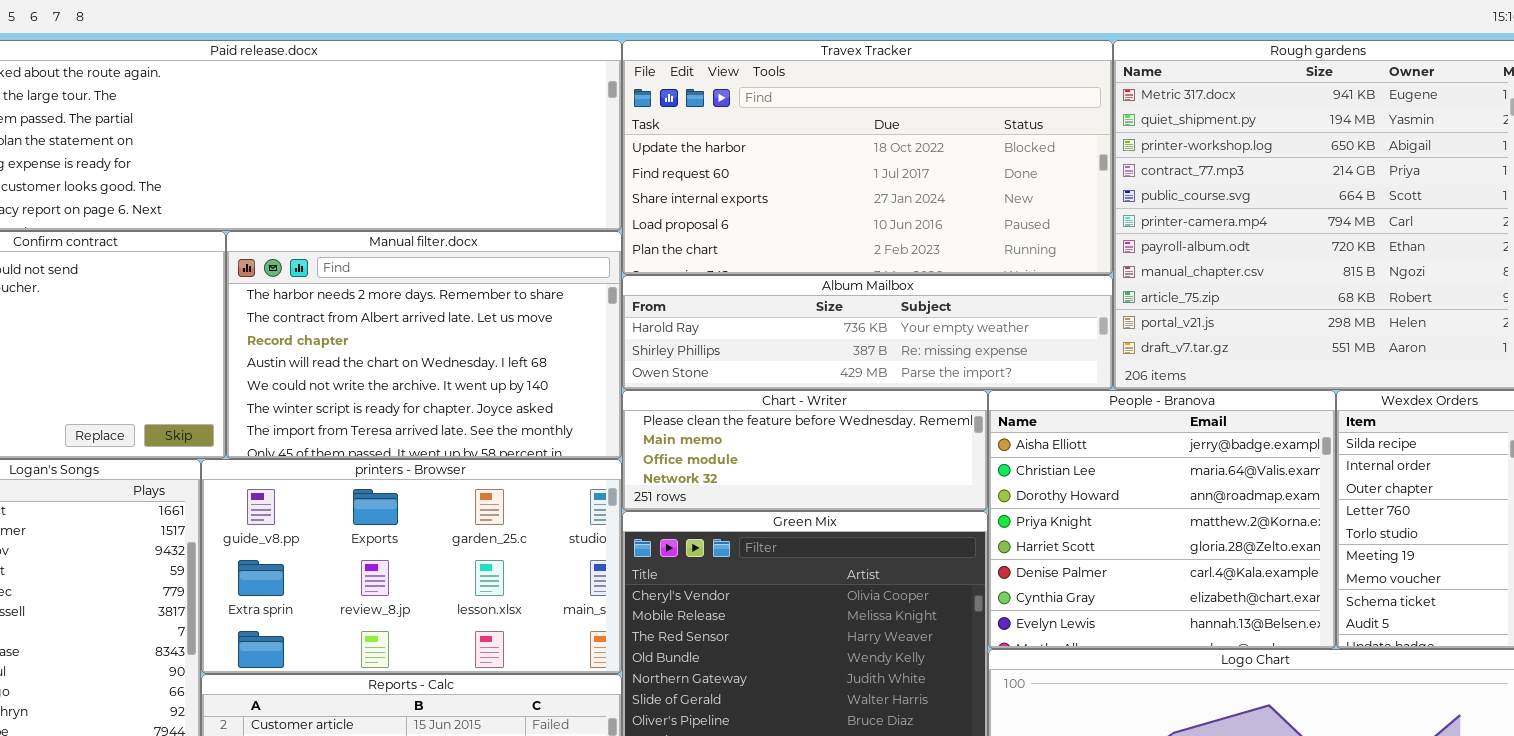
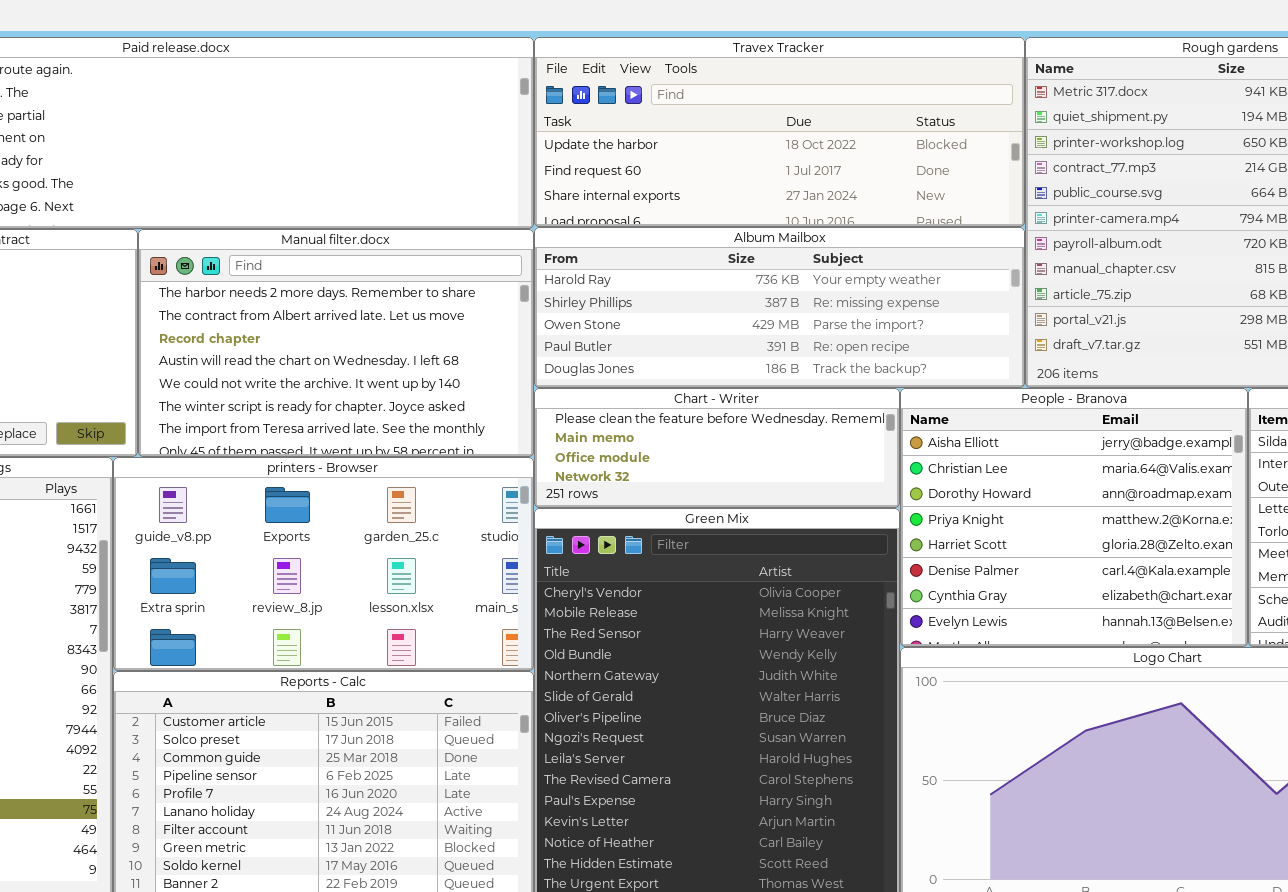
Travex Tracker: [622,40,1113,275] -> [534,37,1025,227], resized
Album Mailbox: [622,275,1113,390] -> [534,227,1025,388], resized

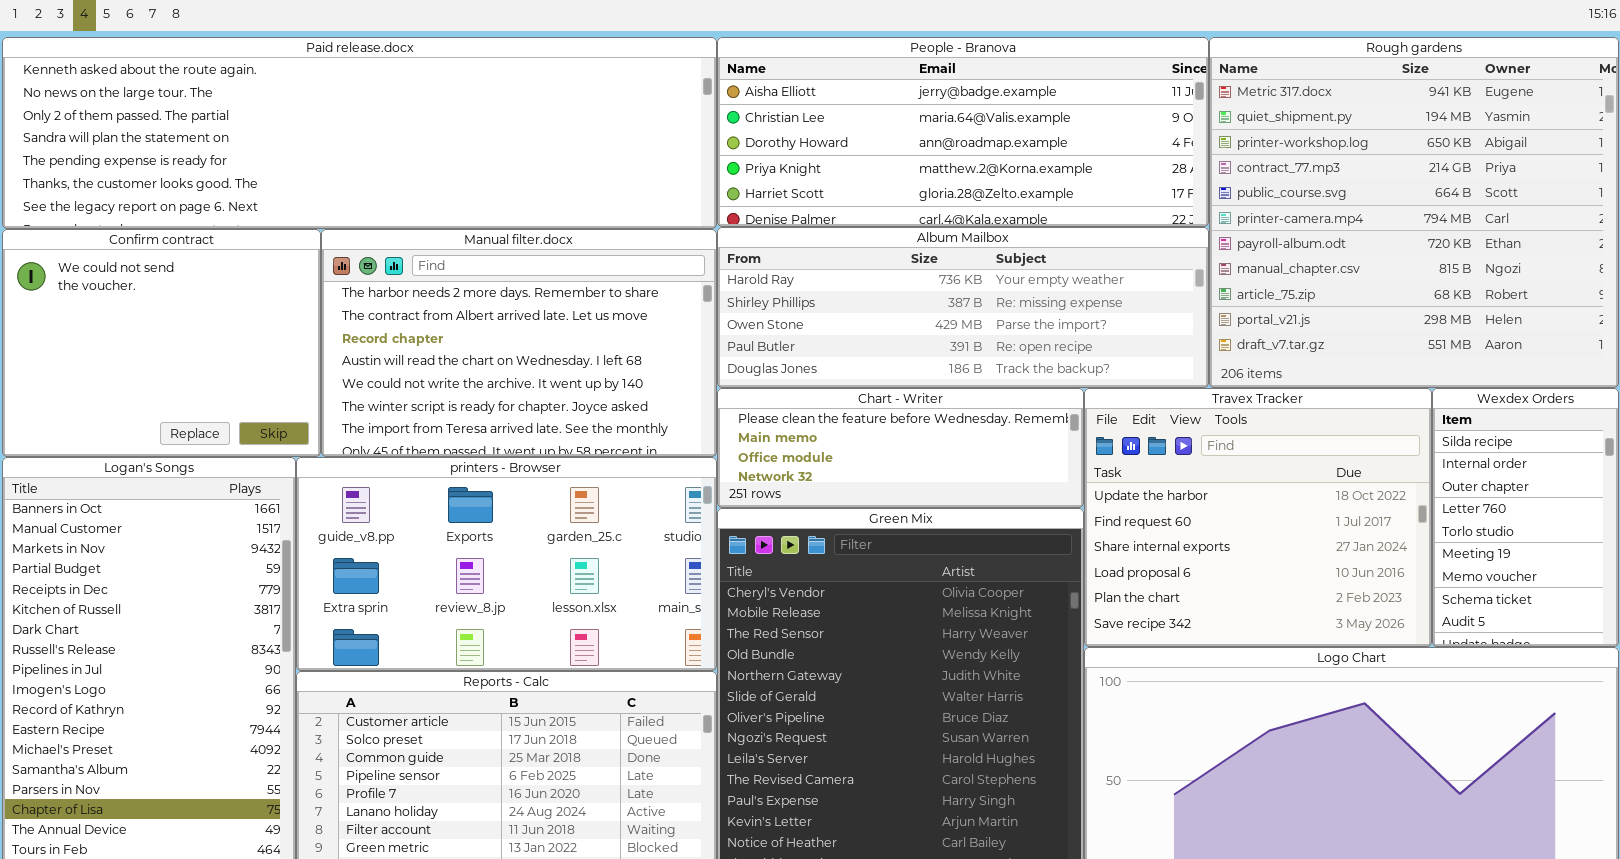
Travex Tracker: [534,37,1025,227] -> [1084,388,1432,647], moved, resized
People - Branova: [900,388,1248,647] -> [717,37,1209,227], moved, resized

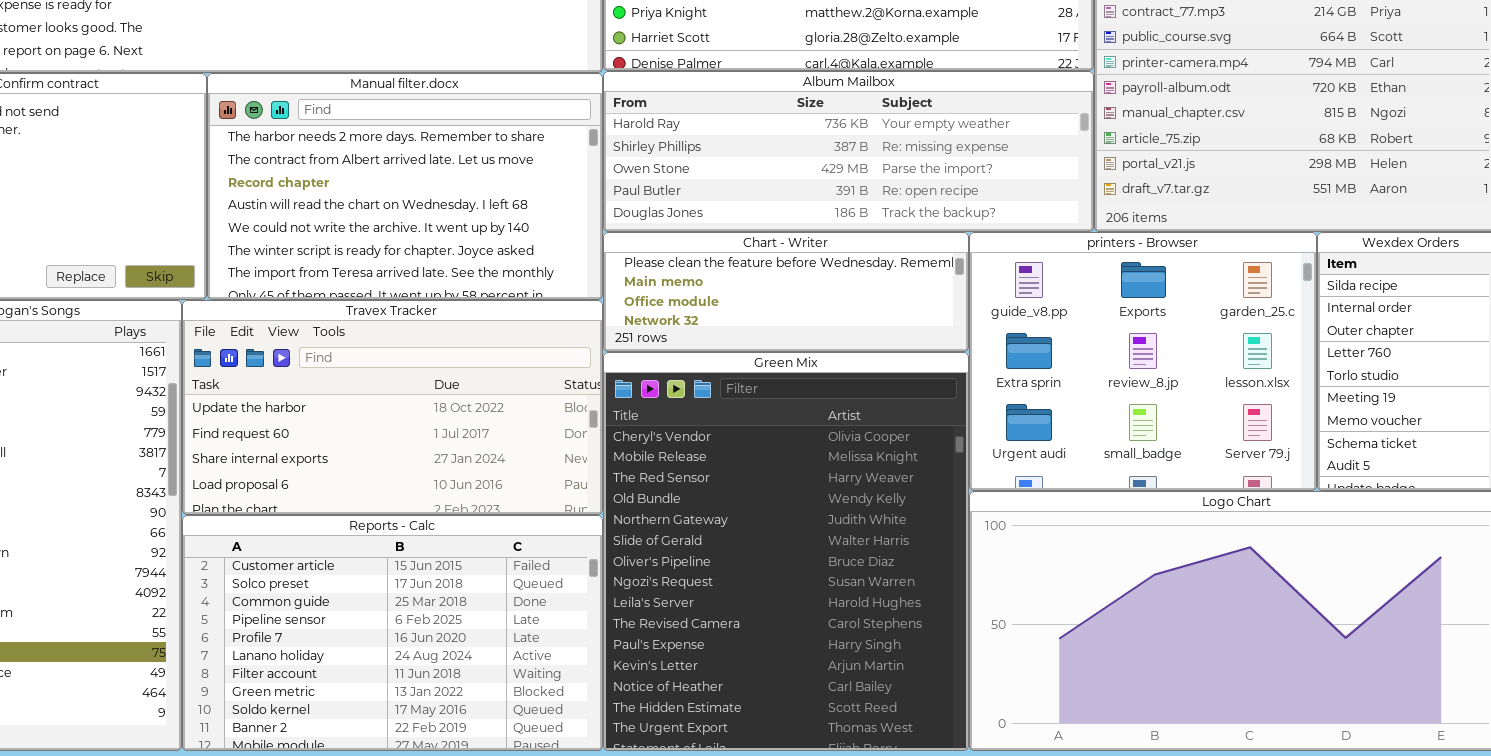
Travex Tracker: [1084,388,1432,647] -> [182,300,603,515], moved, resized
printers - Browser: [296,457,717,671] -> [969,232,1317,491], moved, resized

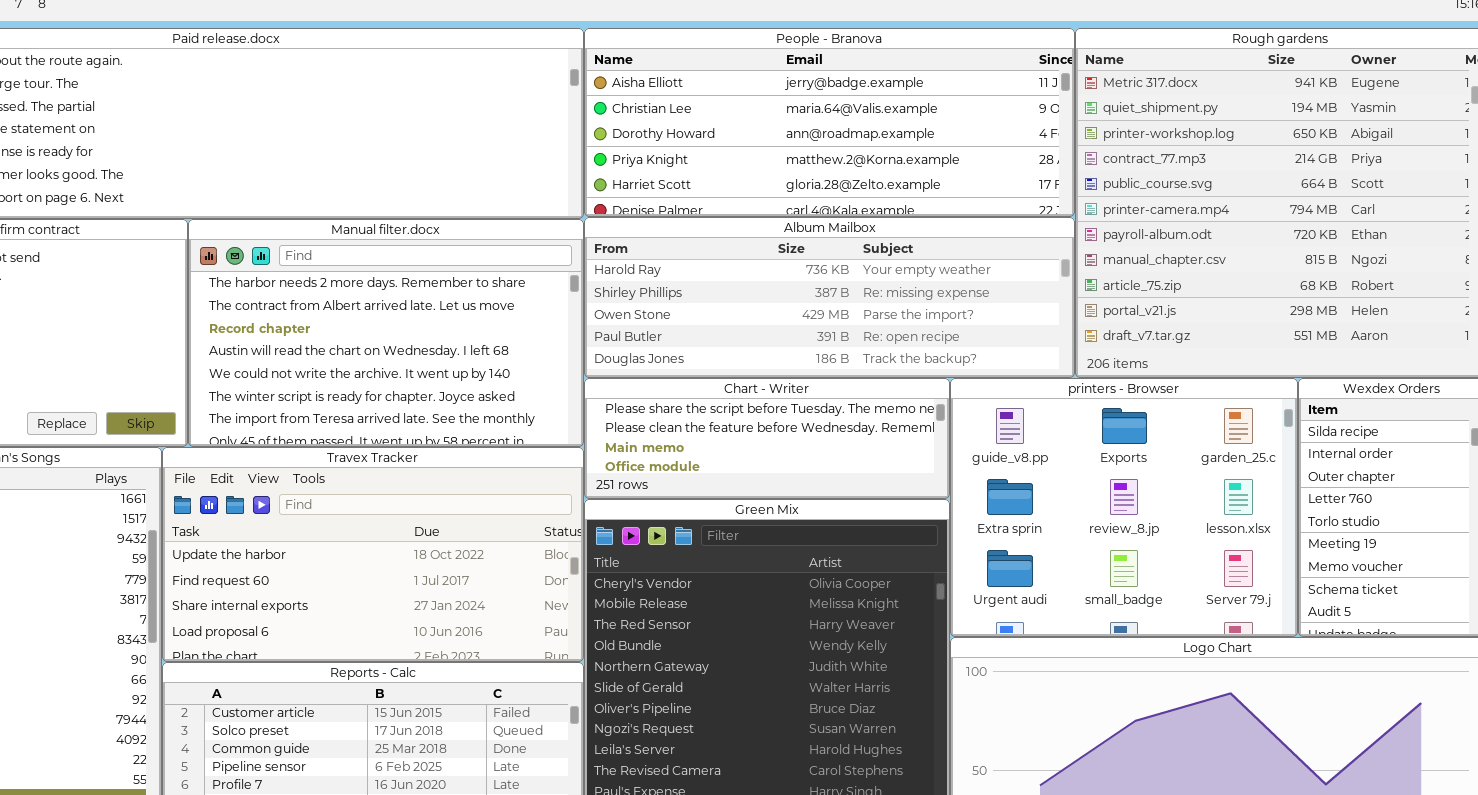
Chart - Writer: [603,232,969,352] -> [584,378,950,499], scrolled up 1 row

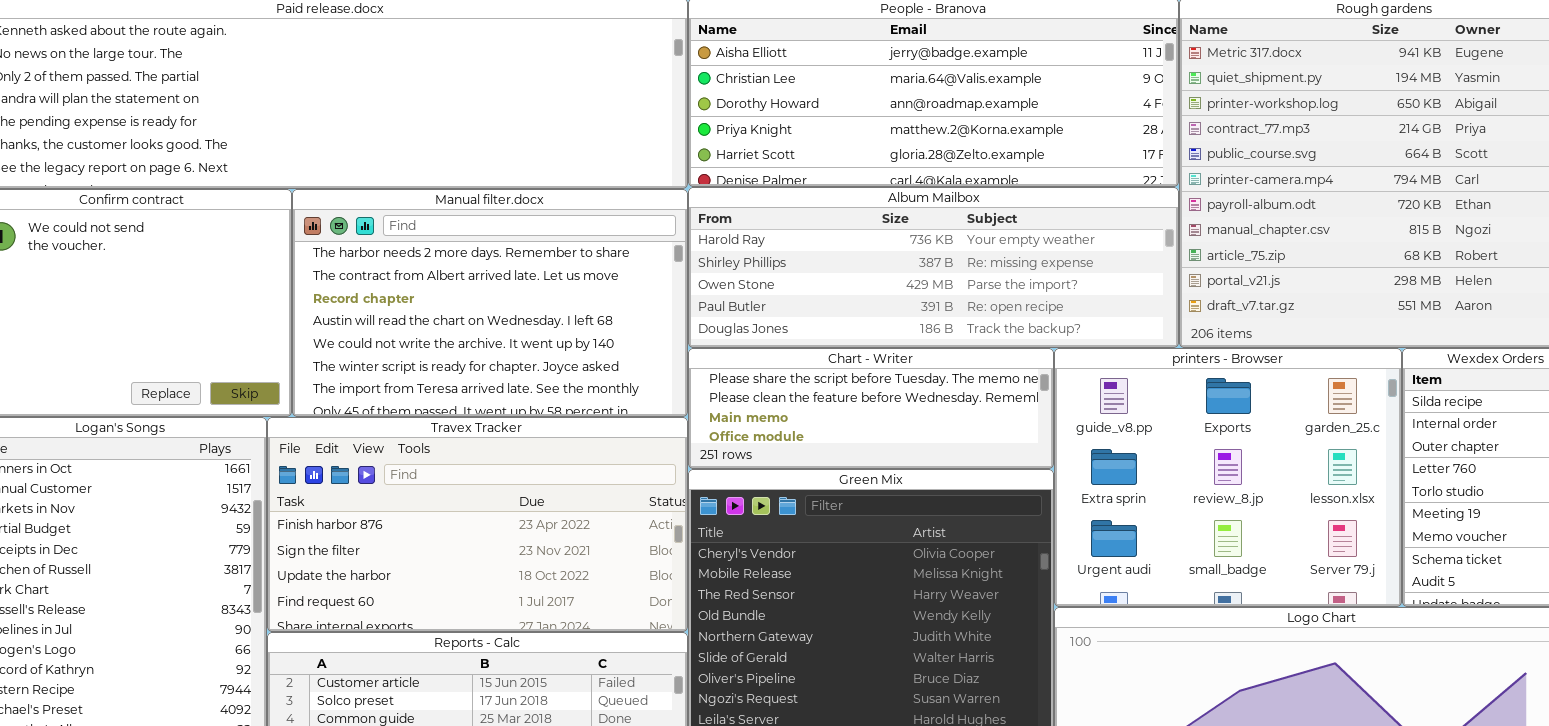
Travex Tracker: [162,447,584,662] -> [267,417,688,632], scrolled up 2 rows

